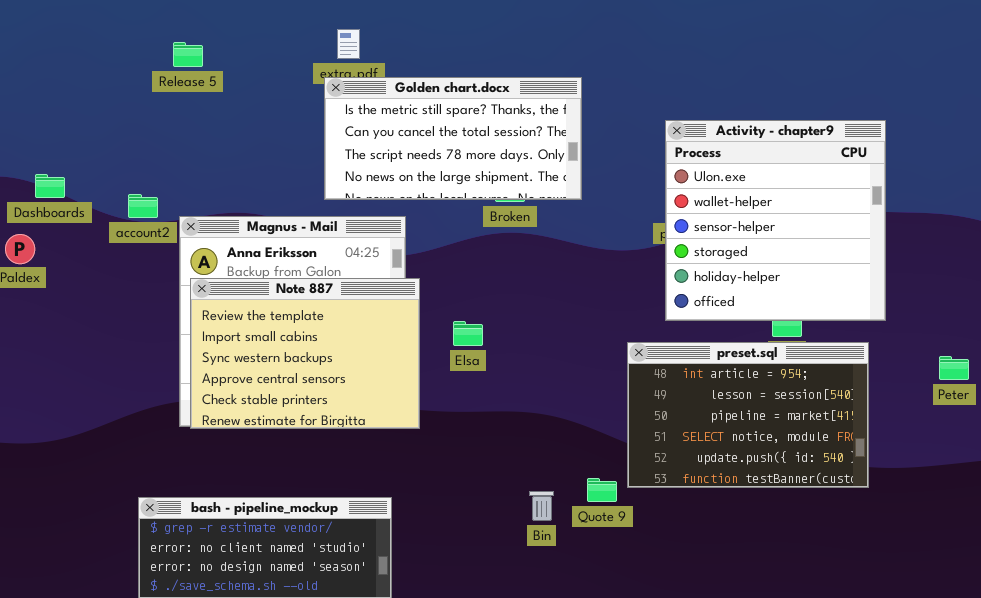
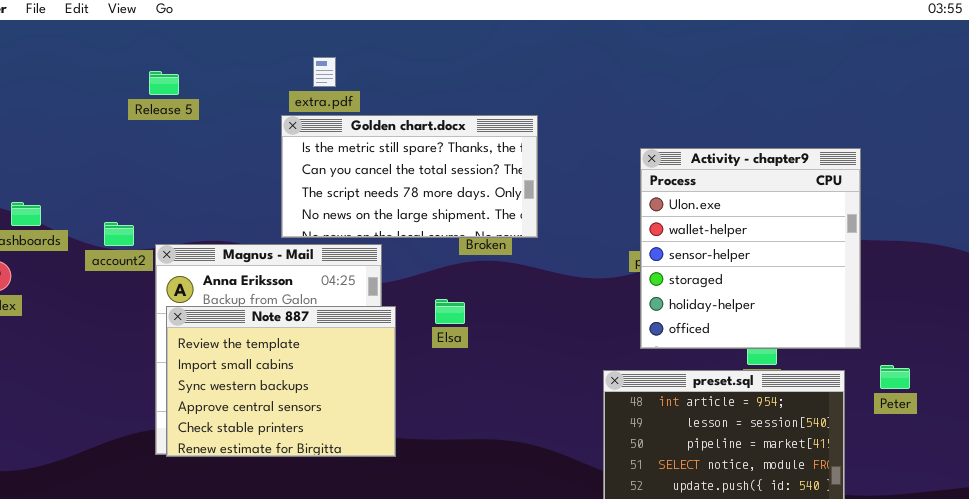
Golden chart.docx: [324,77,582,200] -> [281,115,538,238], moved
Elsa: [453,321,483,346] -> [435,299,465,324], moved
Peter: [939,356,969,380] -> [880,365,910,389], moved

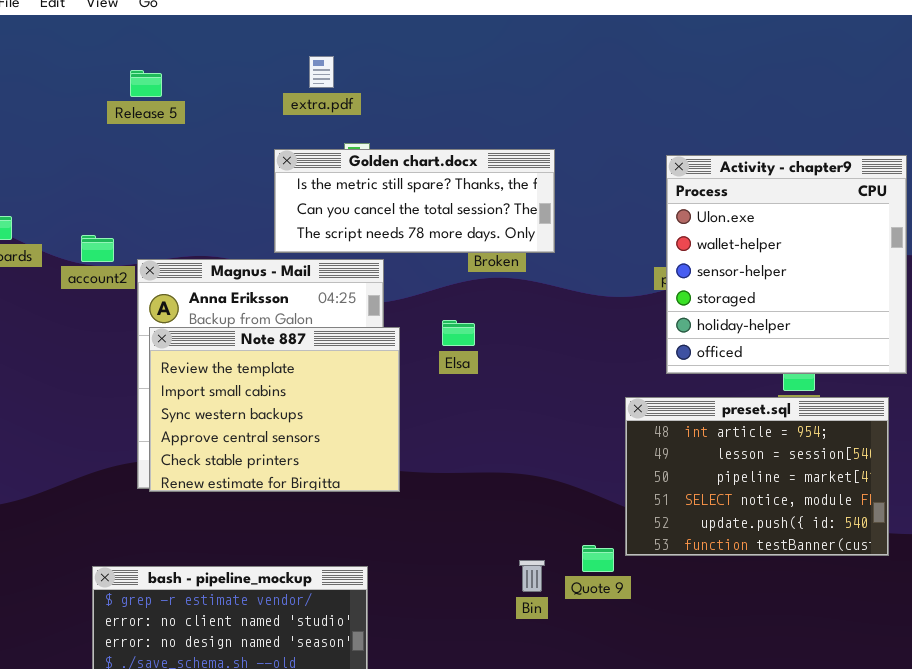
Golden chart.docx: [281,115,538,238] -> [274,149,555,253], resized

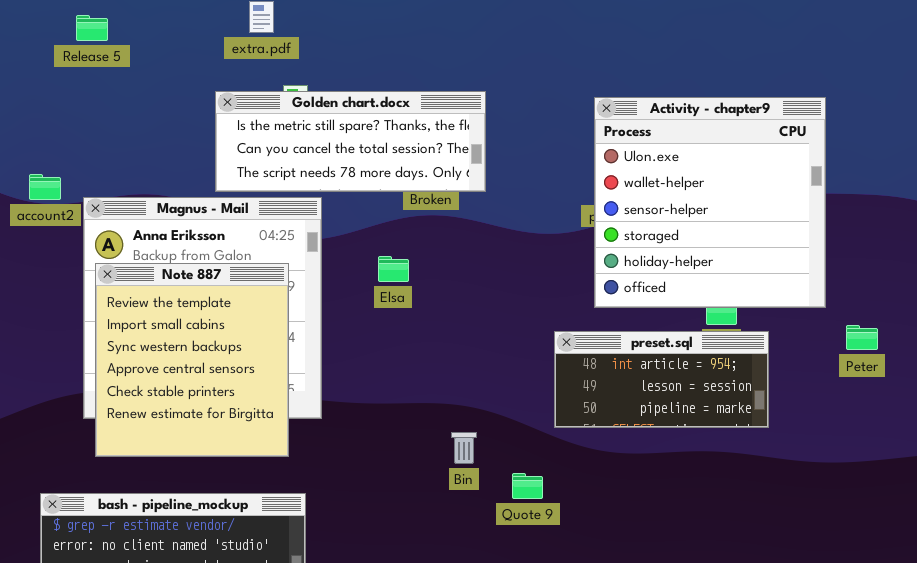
Note 887: [149,327,400,492] -> [95,263,289,457], resized
preset.sql: [625,397,889,556] -> [554,331,769,428], resized
Bin: [519,560,545,592] -> [451,432,477,464], moved

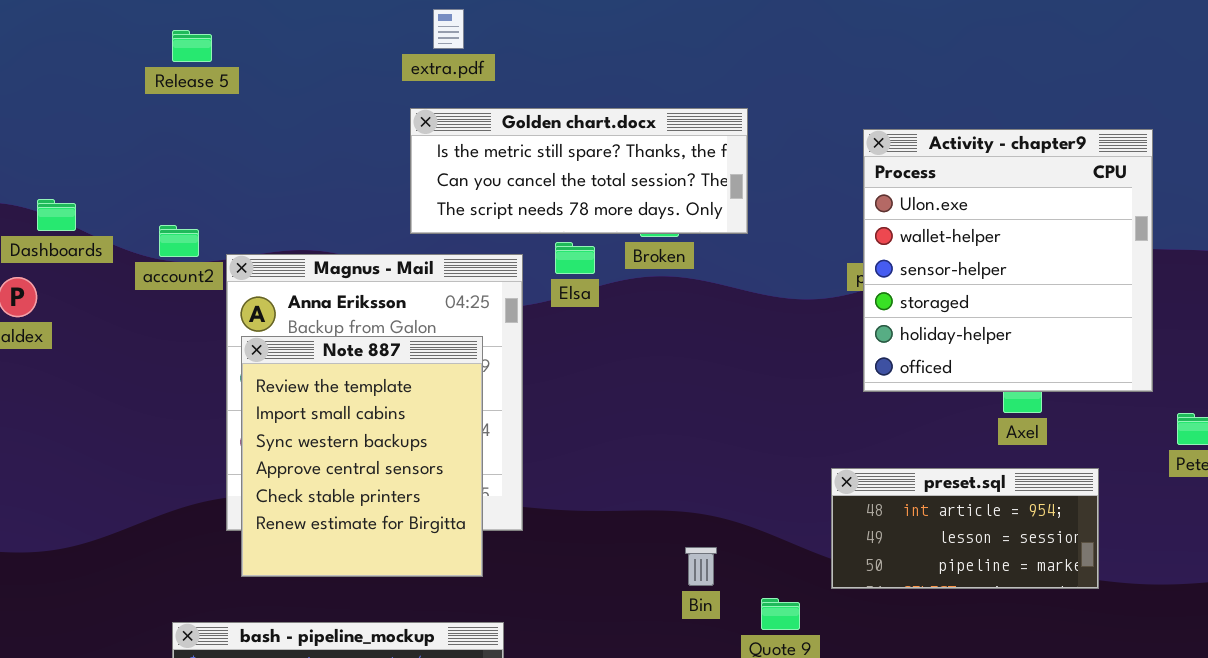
Release 5: [76,15,108,41] -> [172,30,212,62], moved
Golden chart.docx: [215,91,486,192] -> [410,108,748,234], moved
Elsa: [378,256,409,282] -> [555,242,595,274], moved
preset.sql: [554,331,769,428] -> [831,468,1099,589], moved

